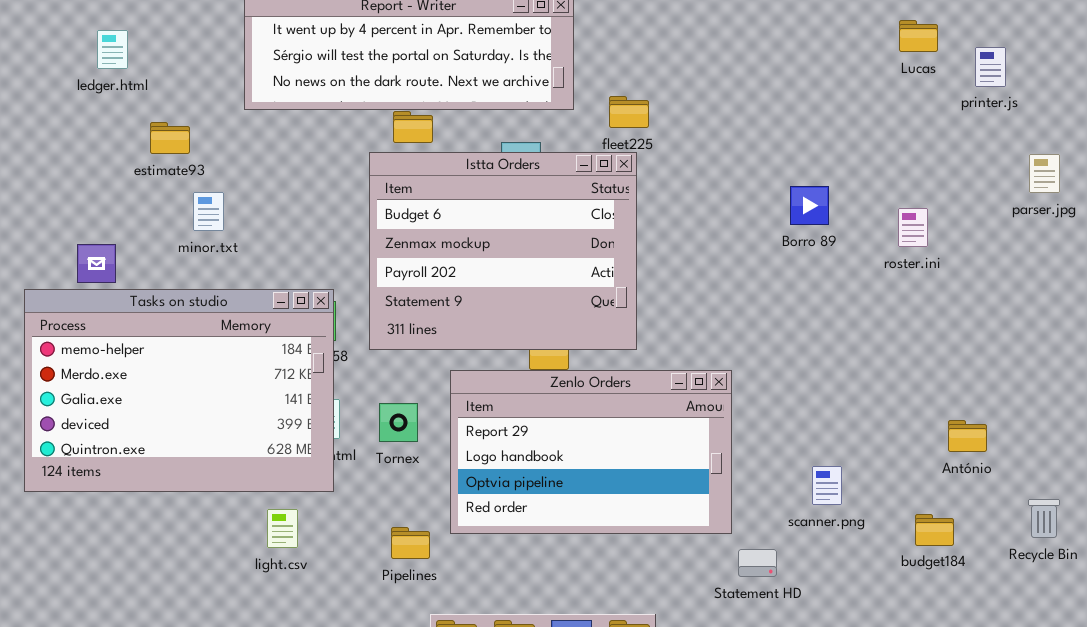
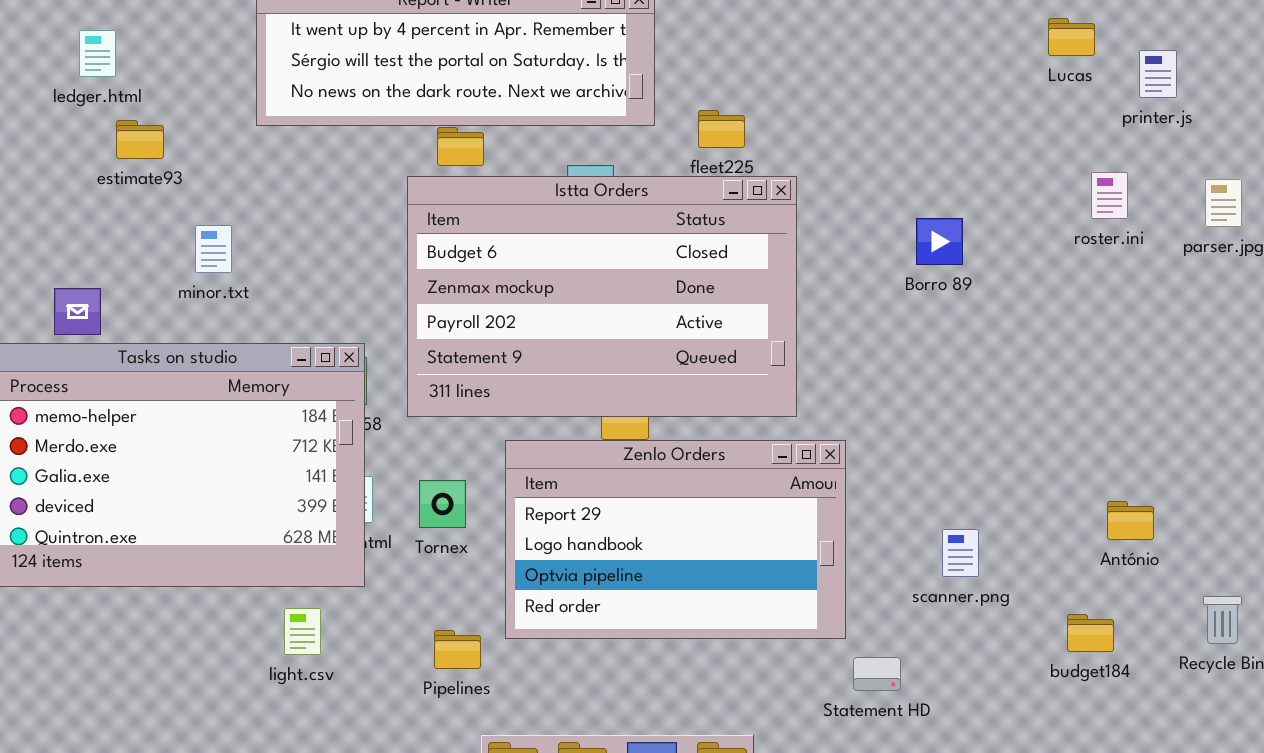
estimate93: [150,122,190,154] -> [116,120,164,159], moved
Istta Orders: [369,152,637,350] -> [407,176,797,417], resized
roster.ini: [898,208,928,247] -> [1091,172,1128,219], moved
scanner.png: [812,466,842,505] -> [942,529,979,577], moved

